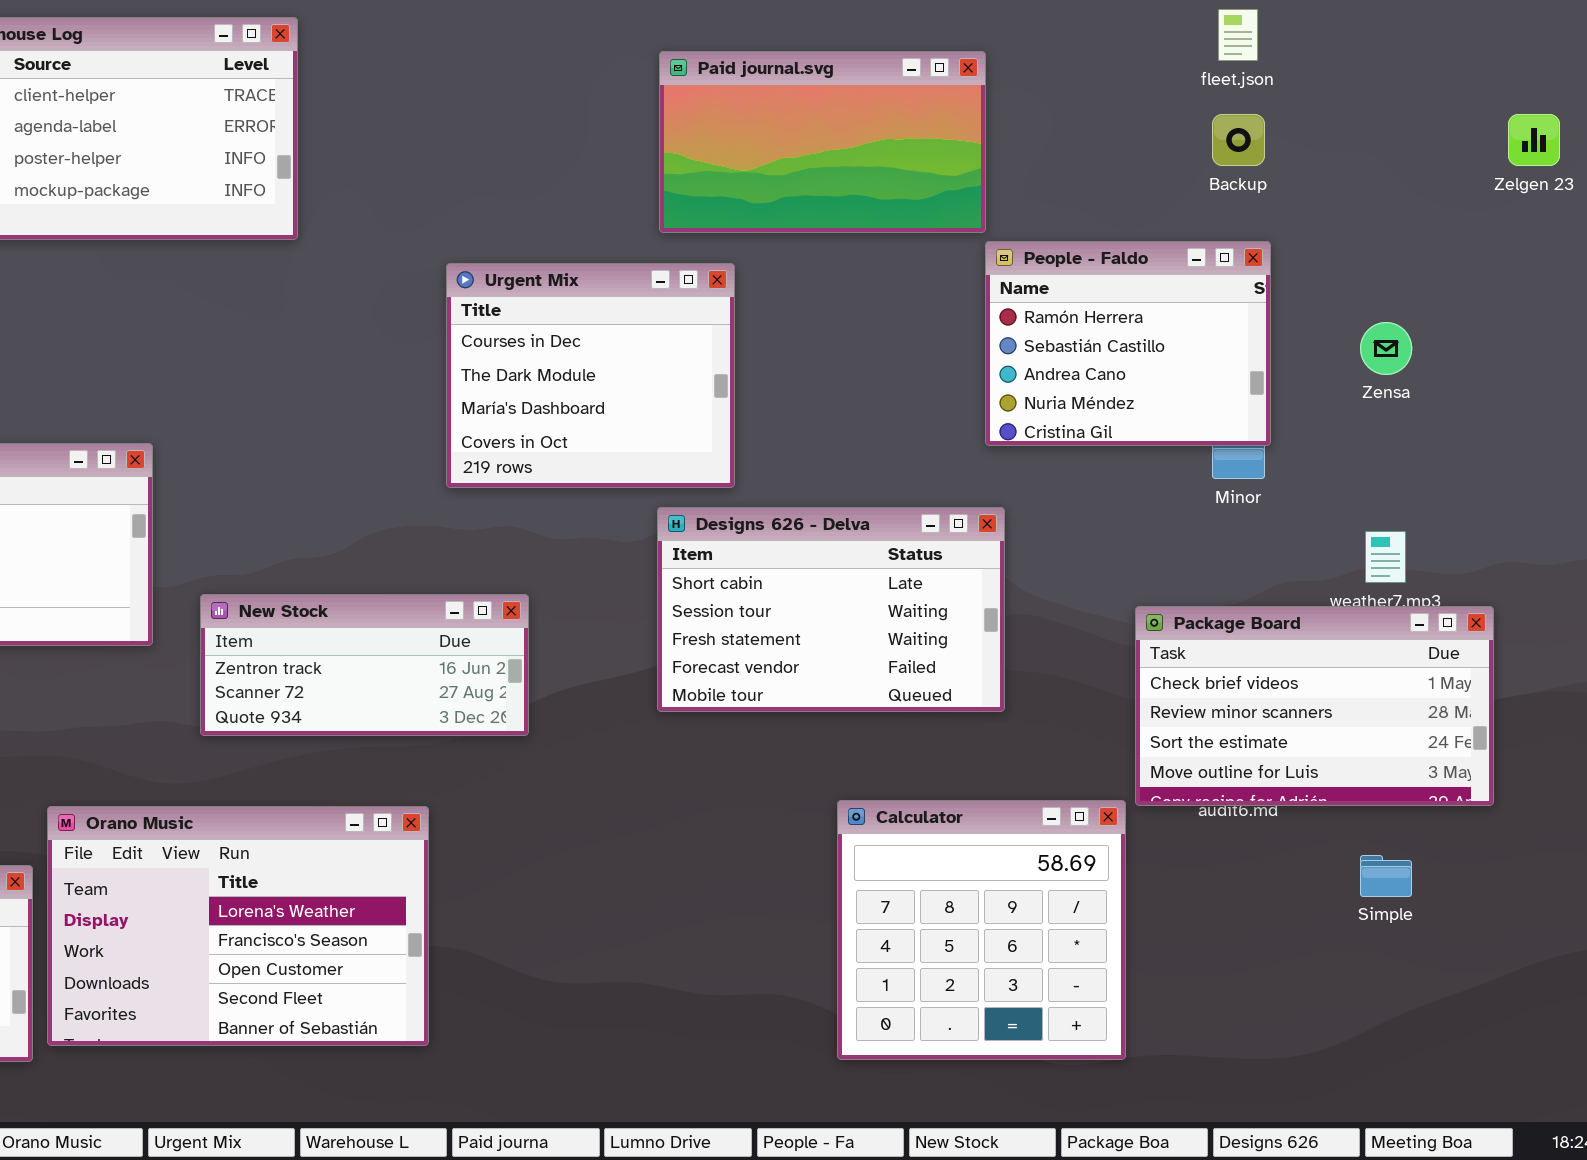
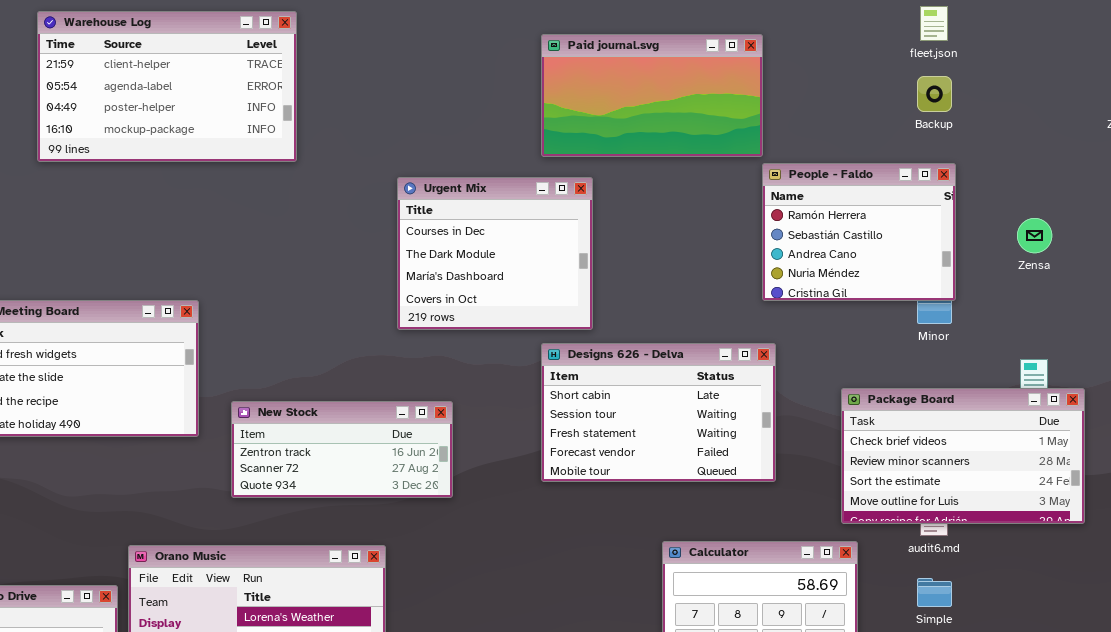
Package Board: [1135,606,1494,806] -> [841,388,1085,524], moved
Simple: [1360,855,1412,897] -> [917,578,952,607], moved

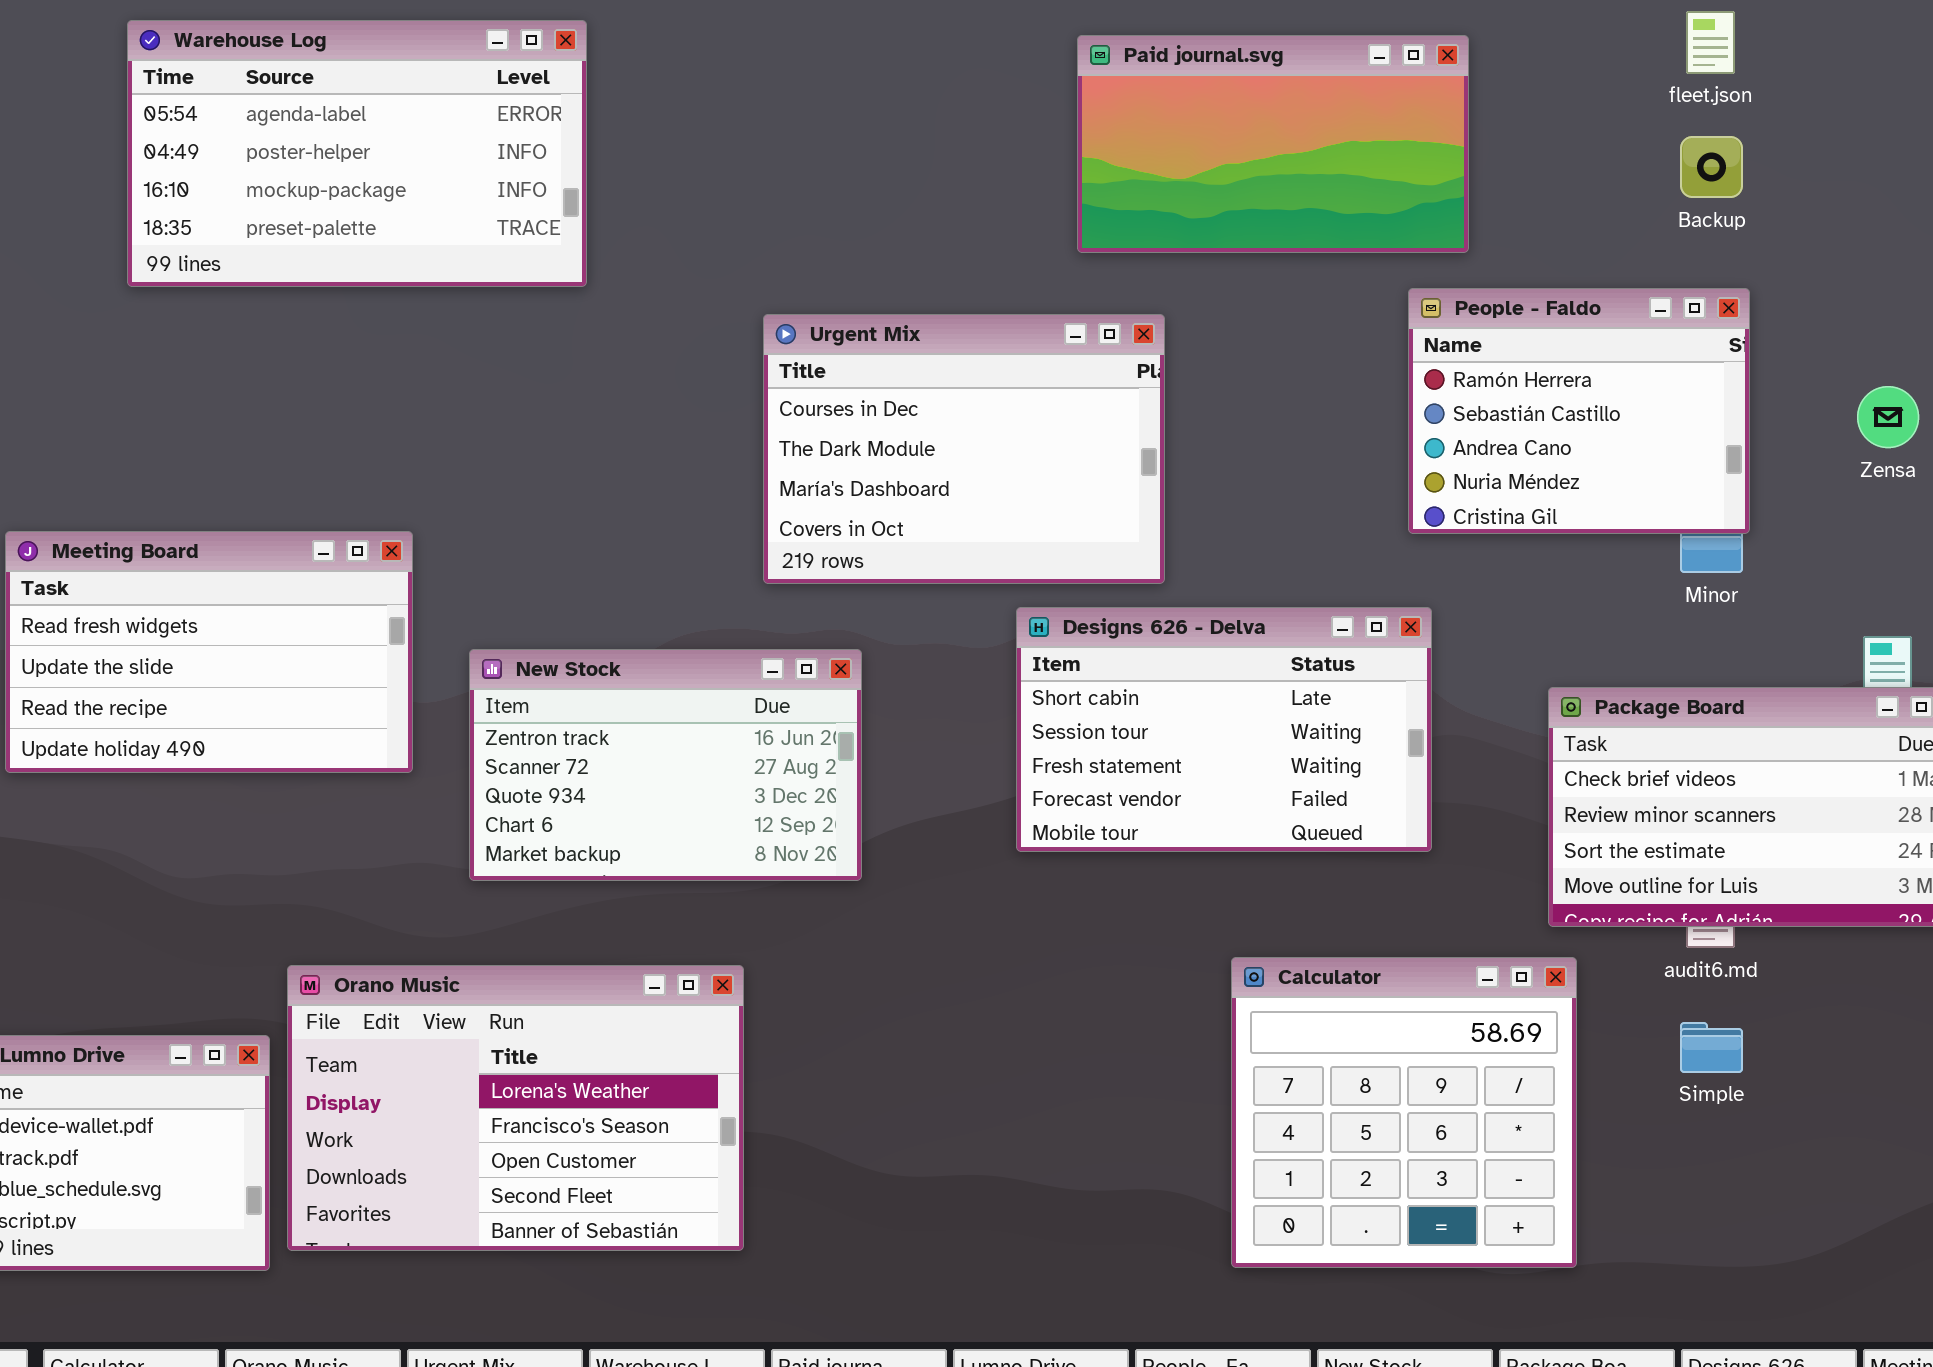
Warehouse Log: [37,11,297,162] -> [127,20,587,287], scrolled down 1 row
Paid journal.svg: [541,34,763,157] -> [1077,35,1469,253], moved
Urgent Mix: [397,177,593,330] -> [763,314,1165,584], resized
New Stock: [231,401,453,498] -> [469,649,862,881], resized

